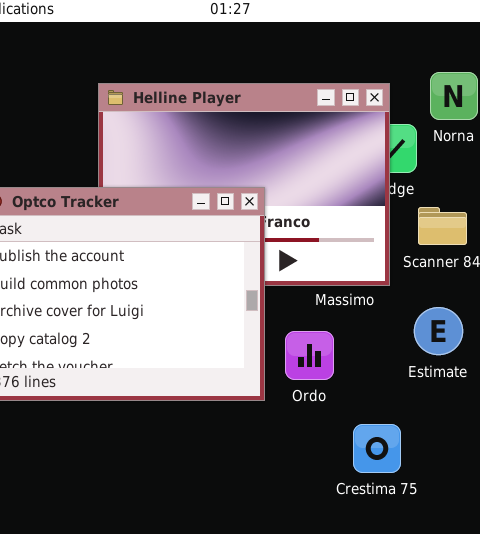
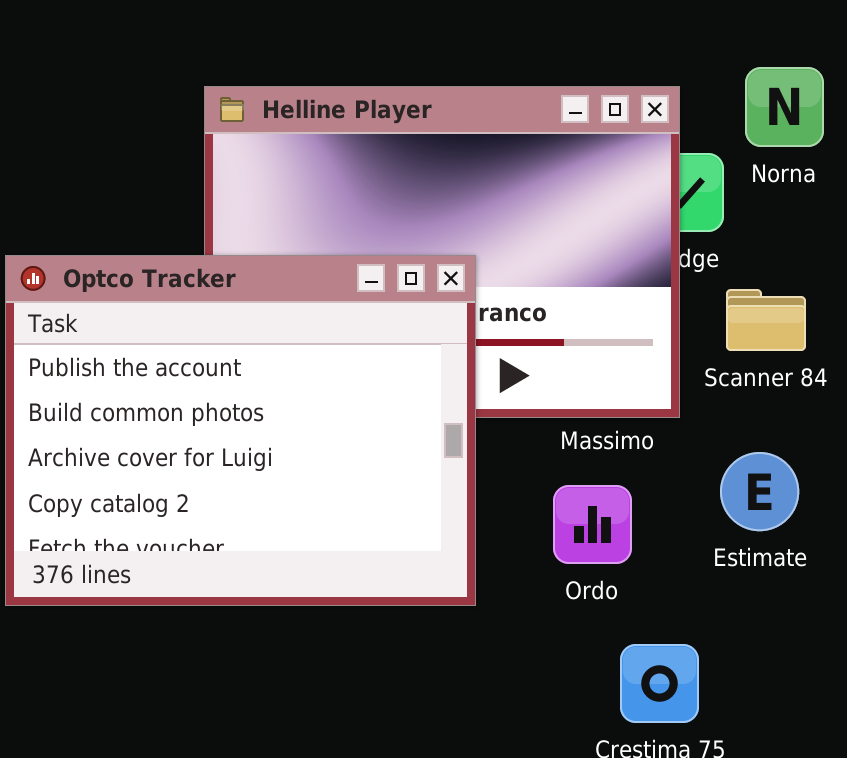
Ordo: [285,331,334,380] -> [553,485,632,564], moved

